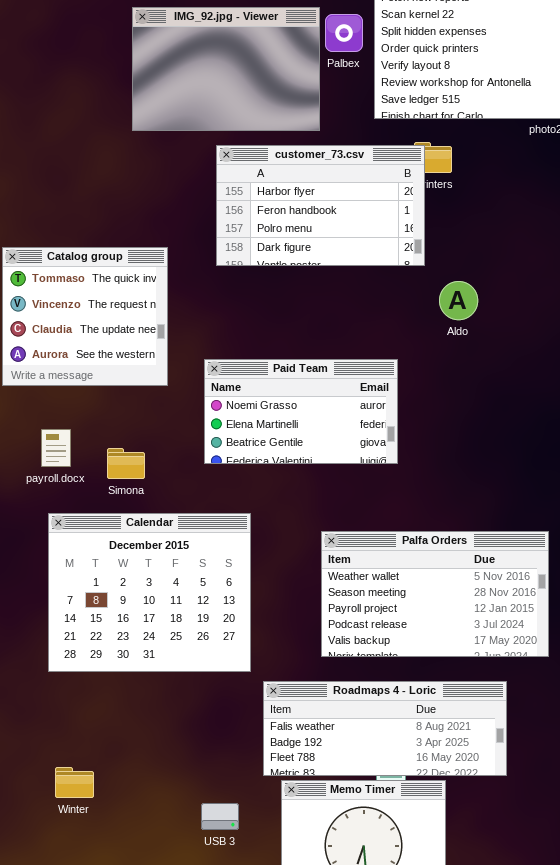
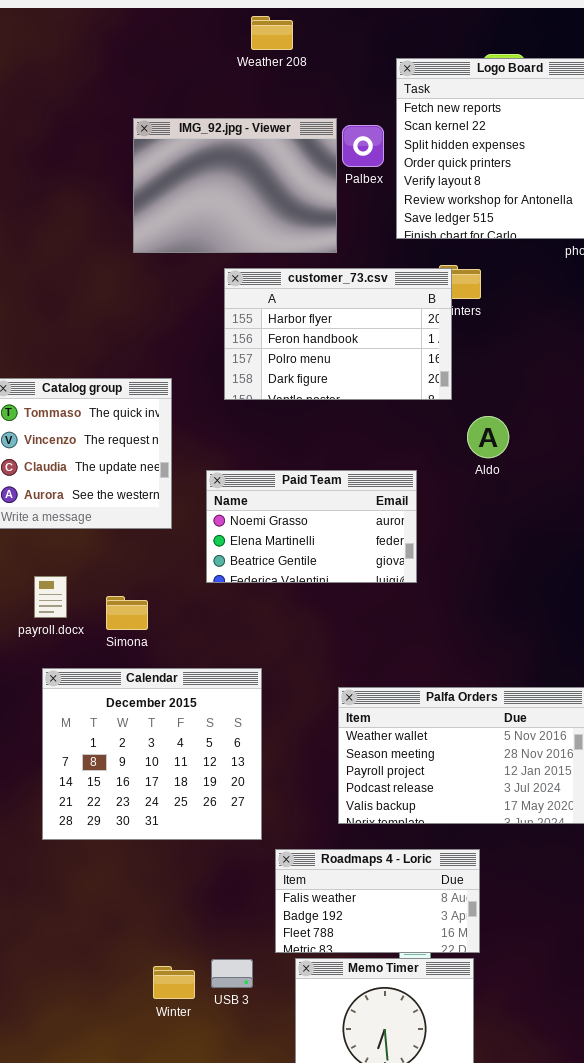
Paid Team: [204,359,398,464] -> [206,470,417,583], moved
Roadmaps 4 - Loric: [263,681,507,776] -> [275,849,480,953], resized
Winter: [55,767,94,798] -> [153,966,195,999], moved
USB 3: [201,803,239,830] -> [211,959,253,988], moved

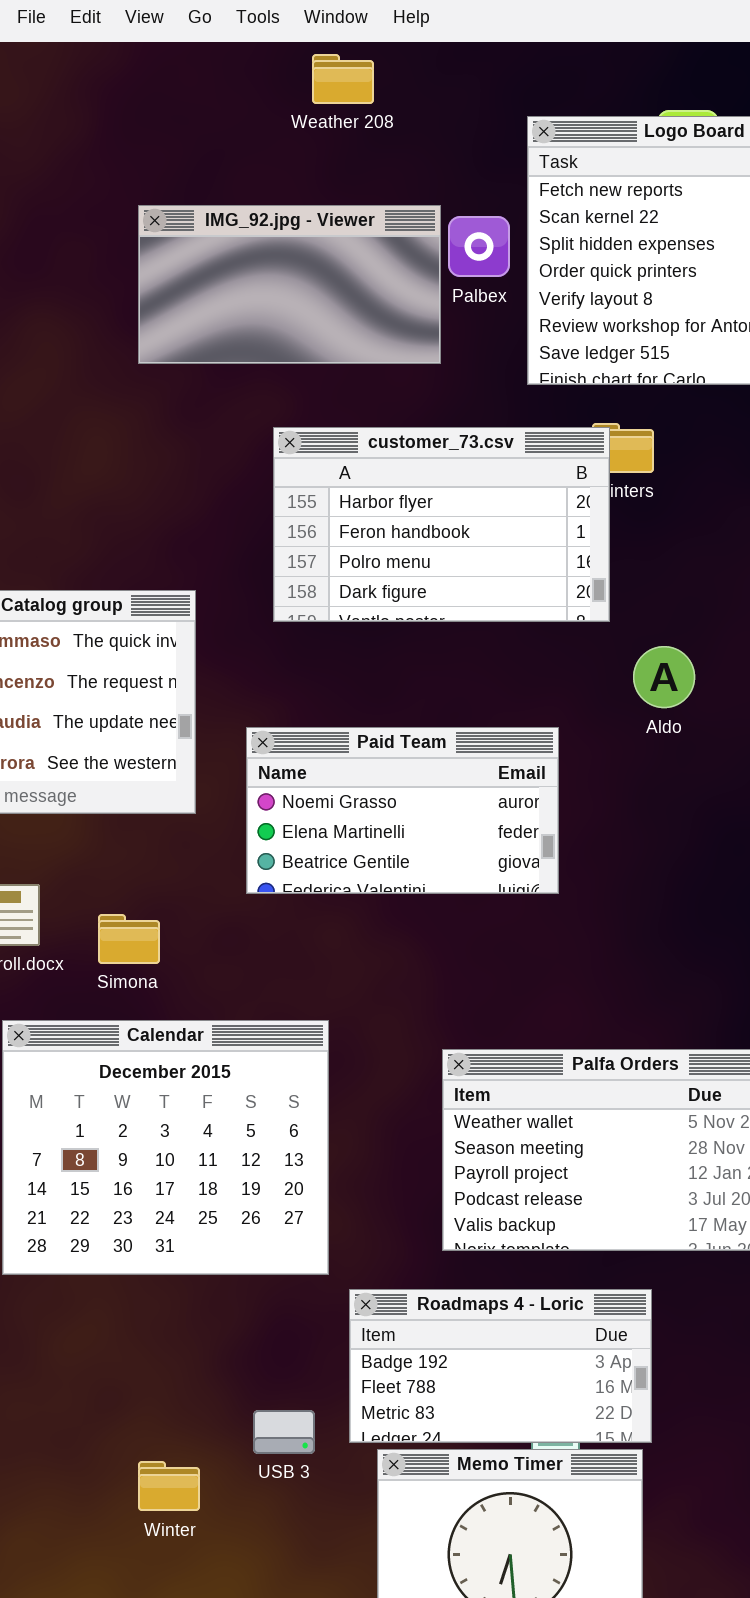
IMG_92.jpg - Viewer: [133,118,337,253] -> [138,205,441,364], resized
Roadmaps 4 - Loric: [275,849,480,953] -> [349,1289,652,1443], scrolled down 1 row
USB 3: [211,959,253,988] -> [253,1410,315,1454], moved
Winter: [153,966,195,999] -> [138,1461,200,1511], moved

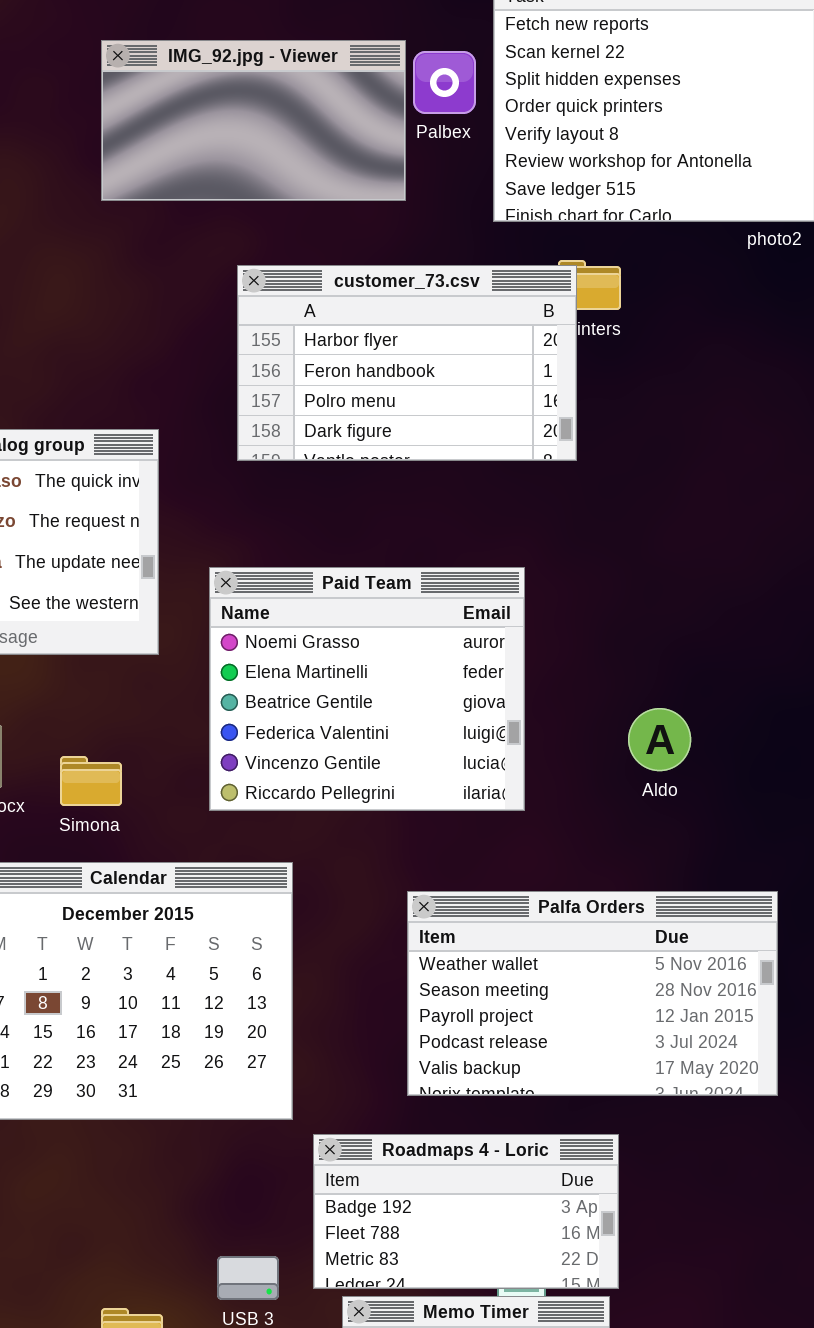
Aldo: [633,646,695,708] -> [628,708,691,771], moved
Paid Team: [246,727,559,894] -> [209,567,525,811], resized

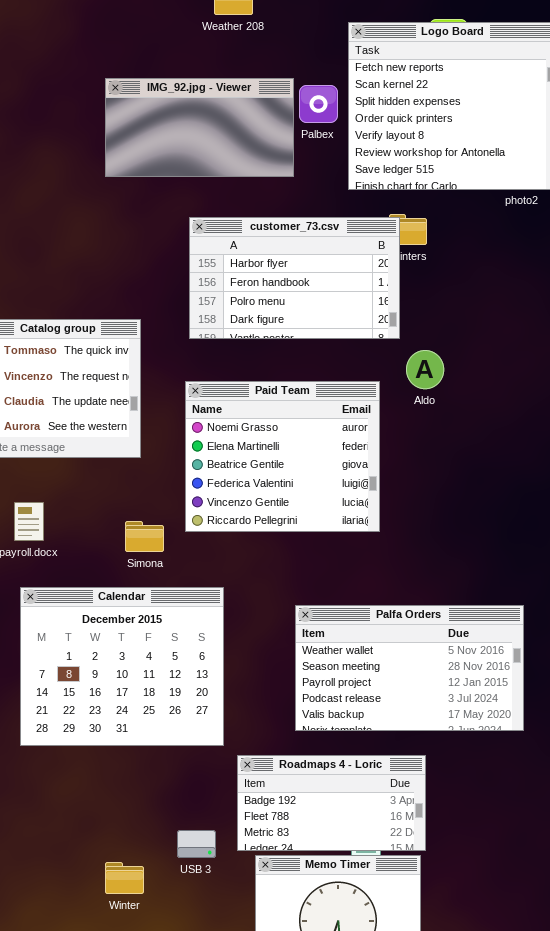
Paid Team: [209,567,525,811] -> [185,381,380,532], moved
Aldo: [628,708,691,771] -> [406,350,444,389], moved
Simona: [60,756,122,806] -> [125,521,164,552], moved

